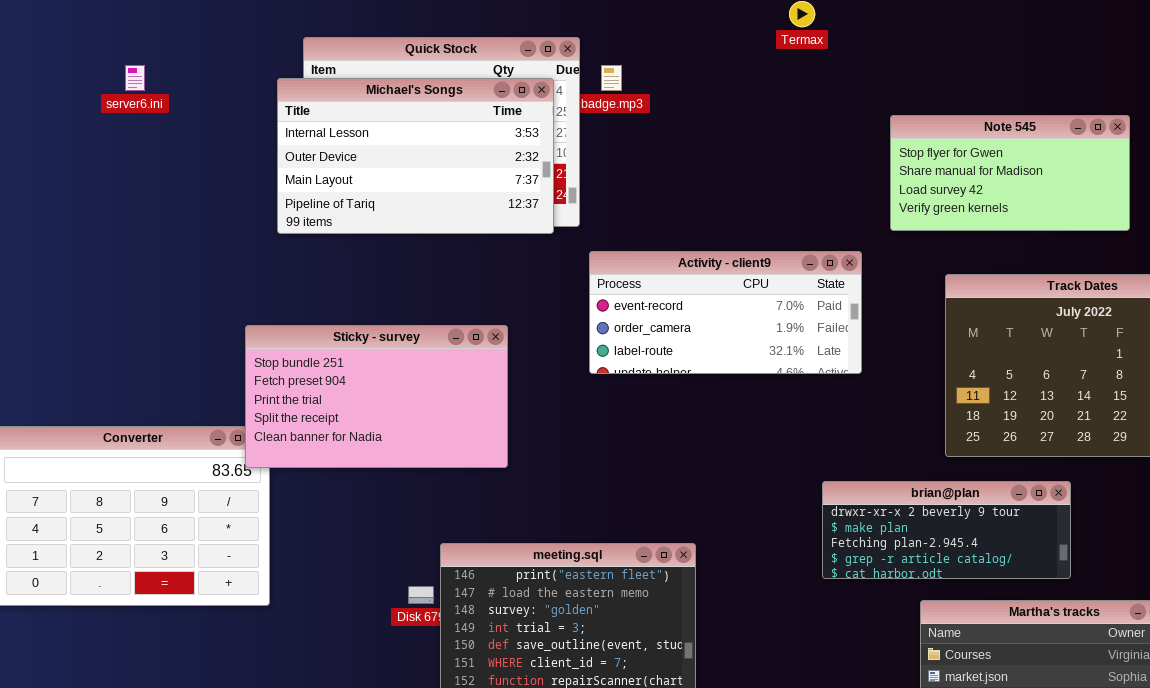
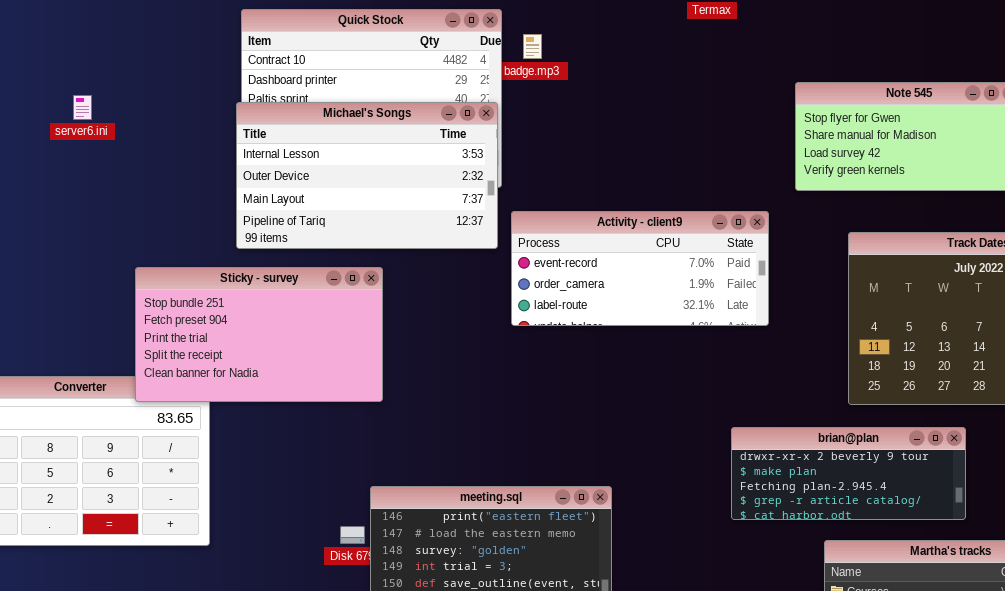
server6.ini: [125,65,145,91] -> [73,95,92,120], moved
Michael's Songs: [277,78,554,234] -> [236,102,498,249], moved
Sticky - survey: [245,325,508,468] -> [135,267,383,402], moved

